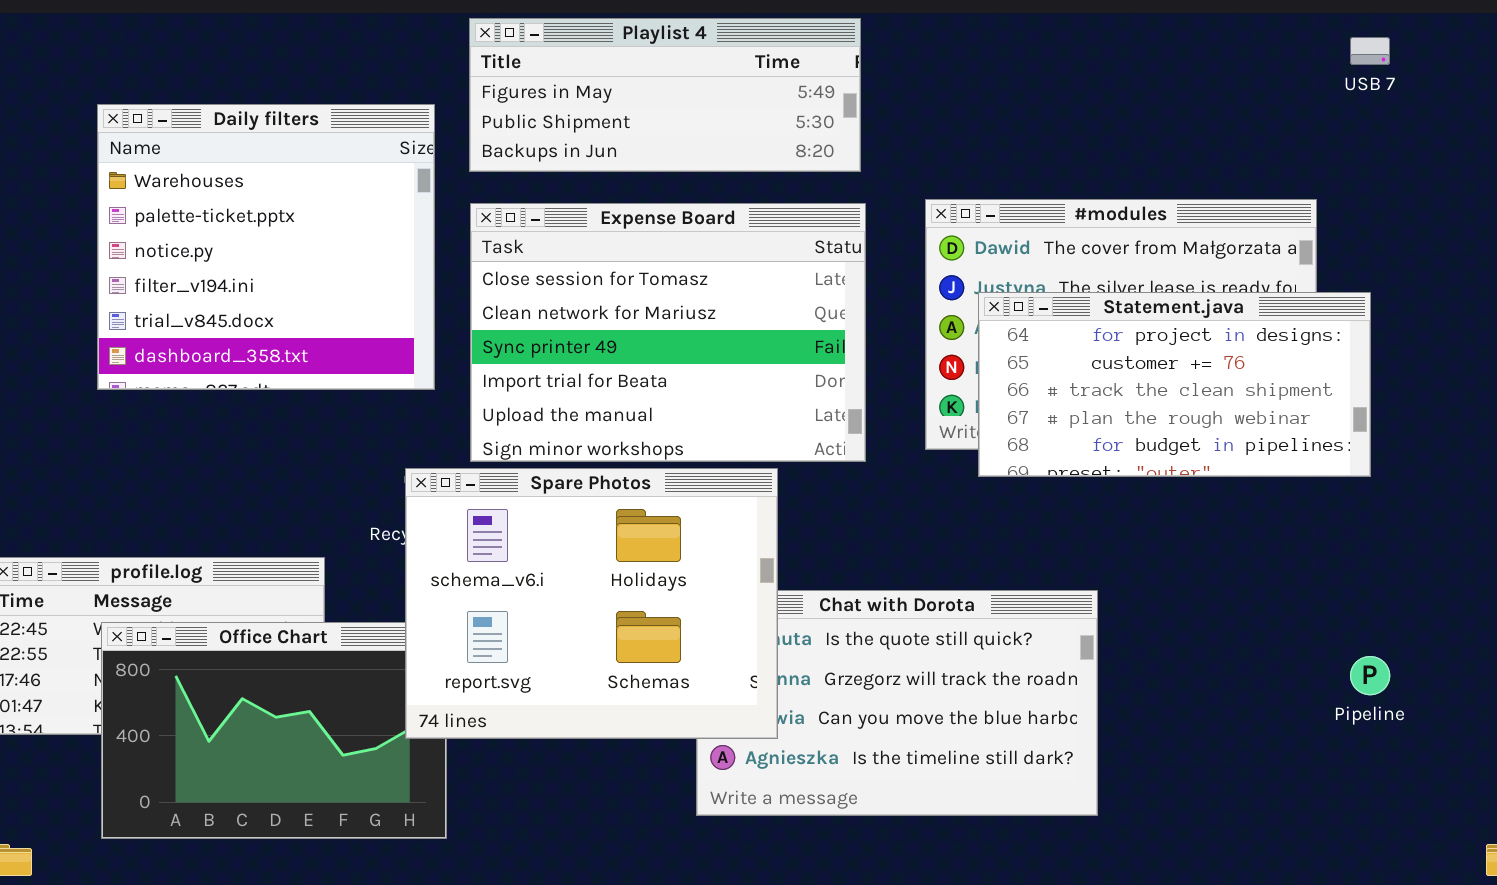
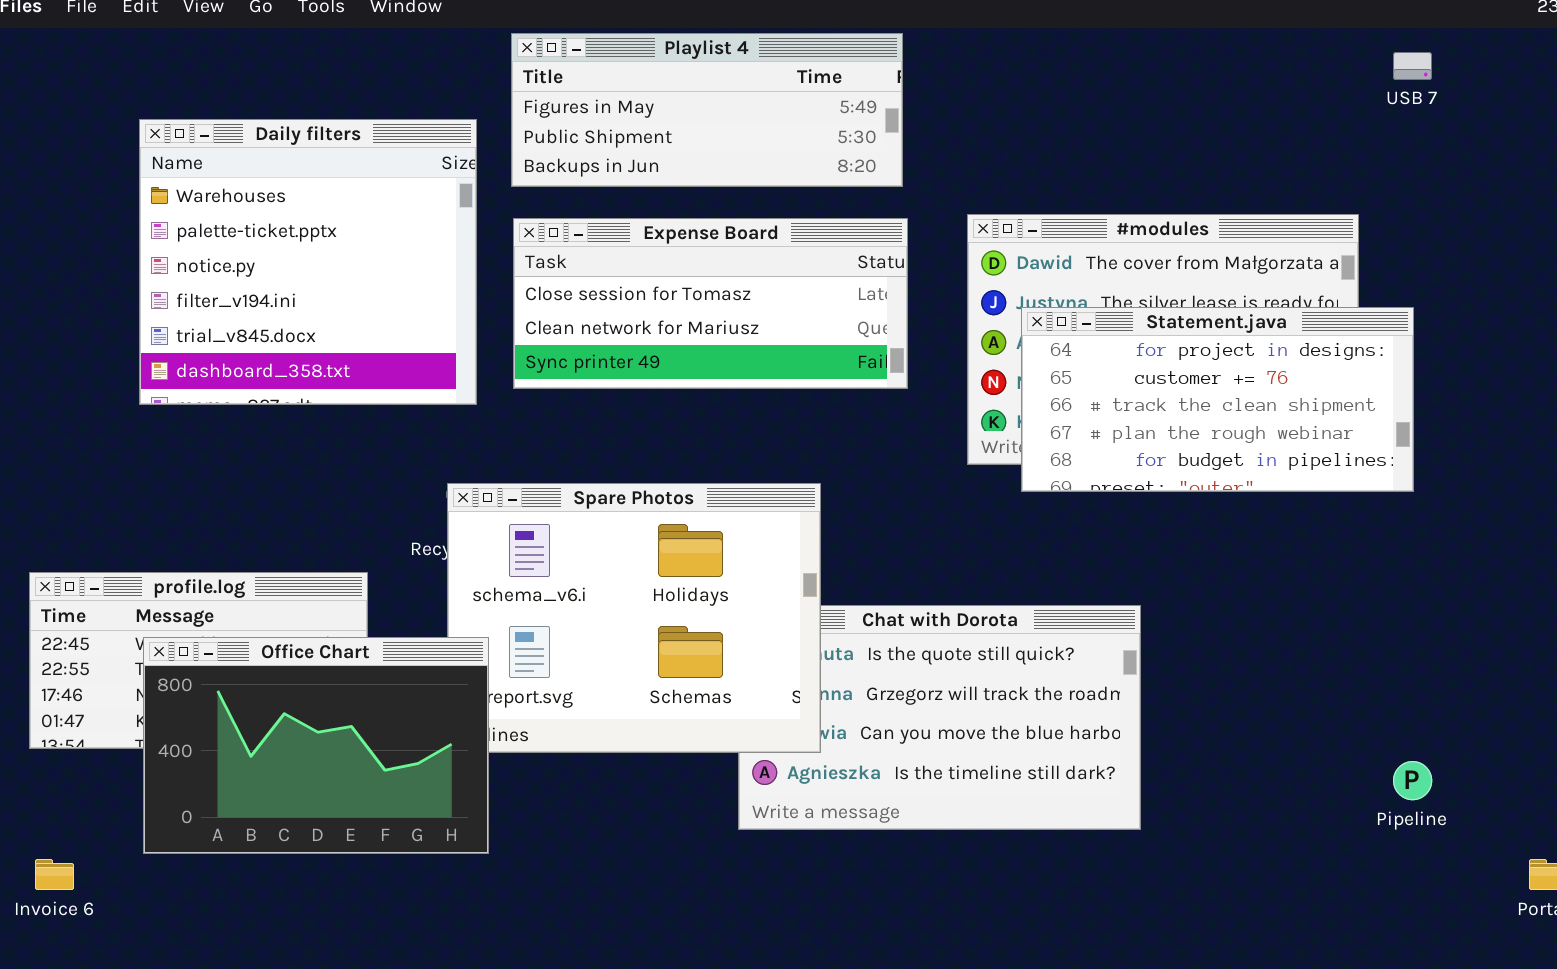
Expense Board: [470,203,866,462] -> [513,218,908,389], resized
Office Chart: [101,622,447,839] -> [143,637,489,854], raised
Pipeline: [1350,656,1390,695] -> [1393,761,1432,800], moved

